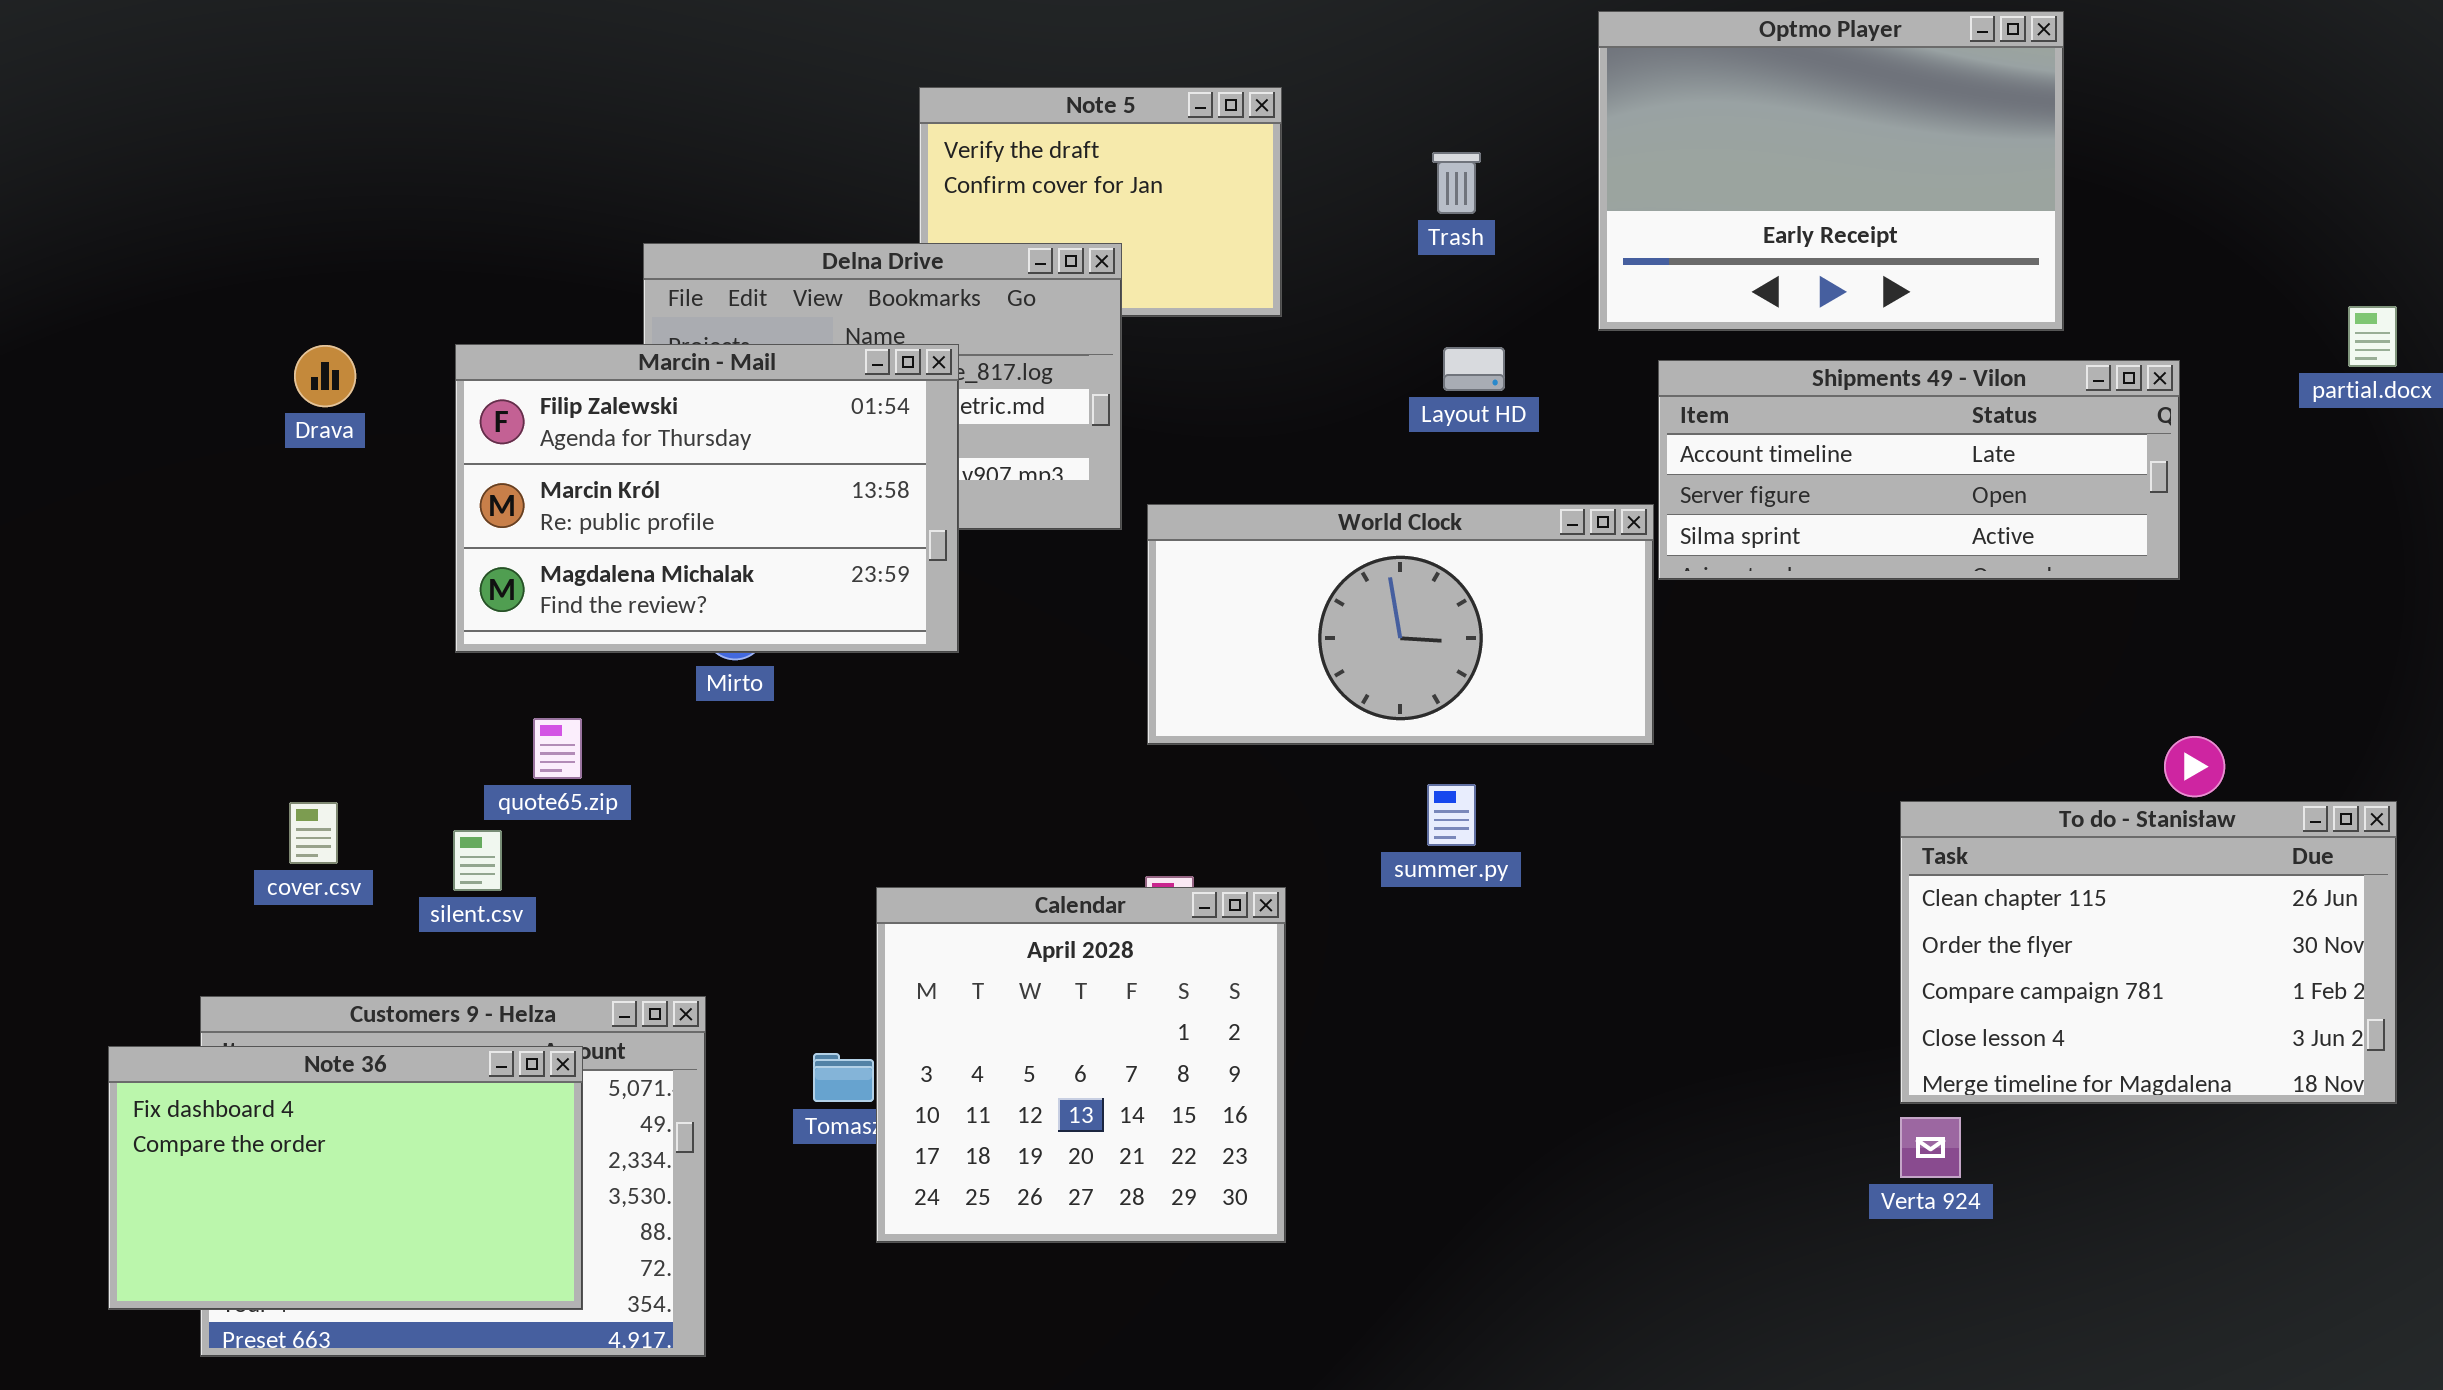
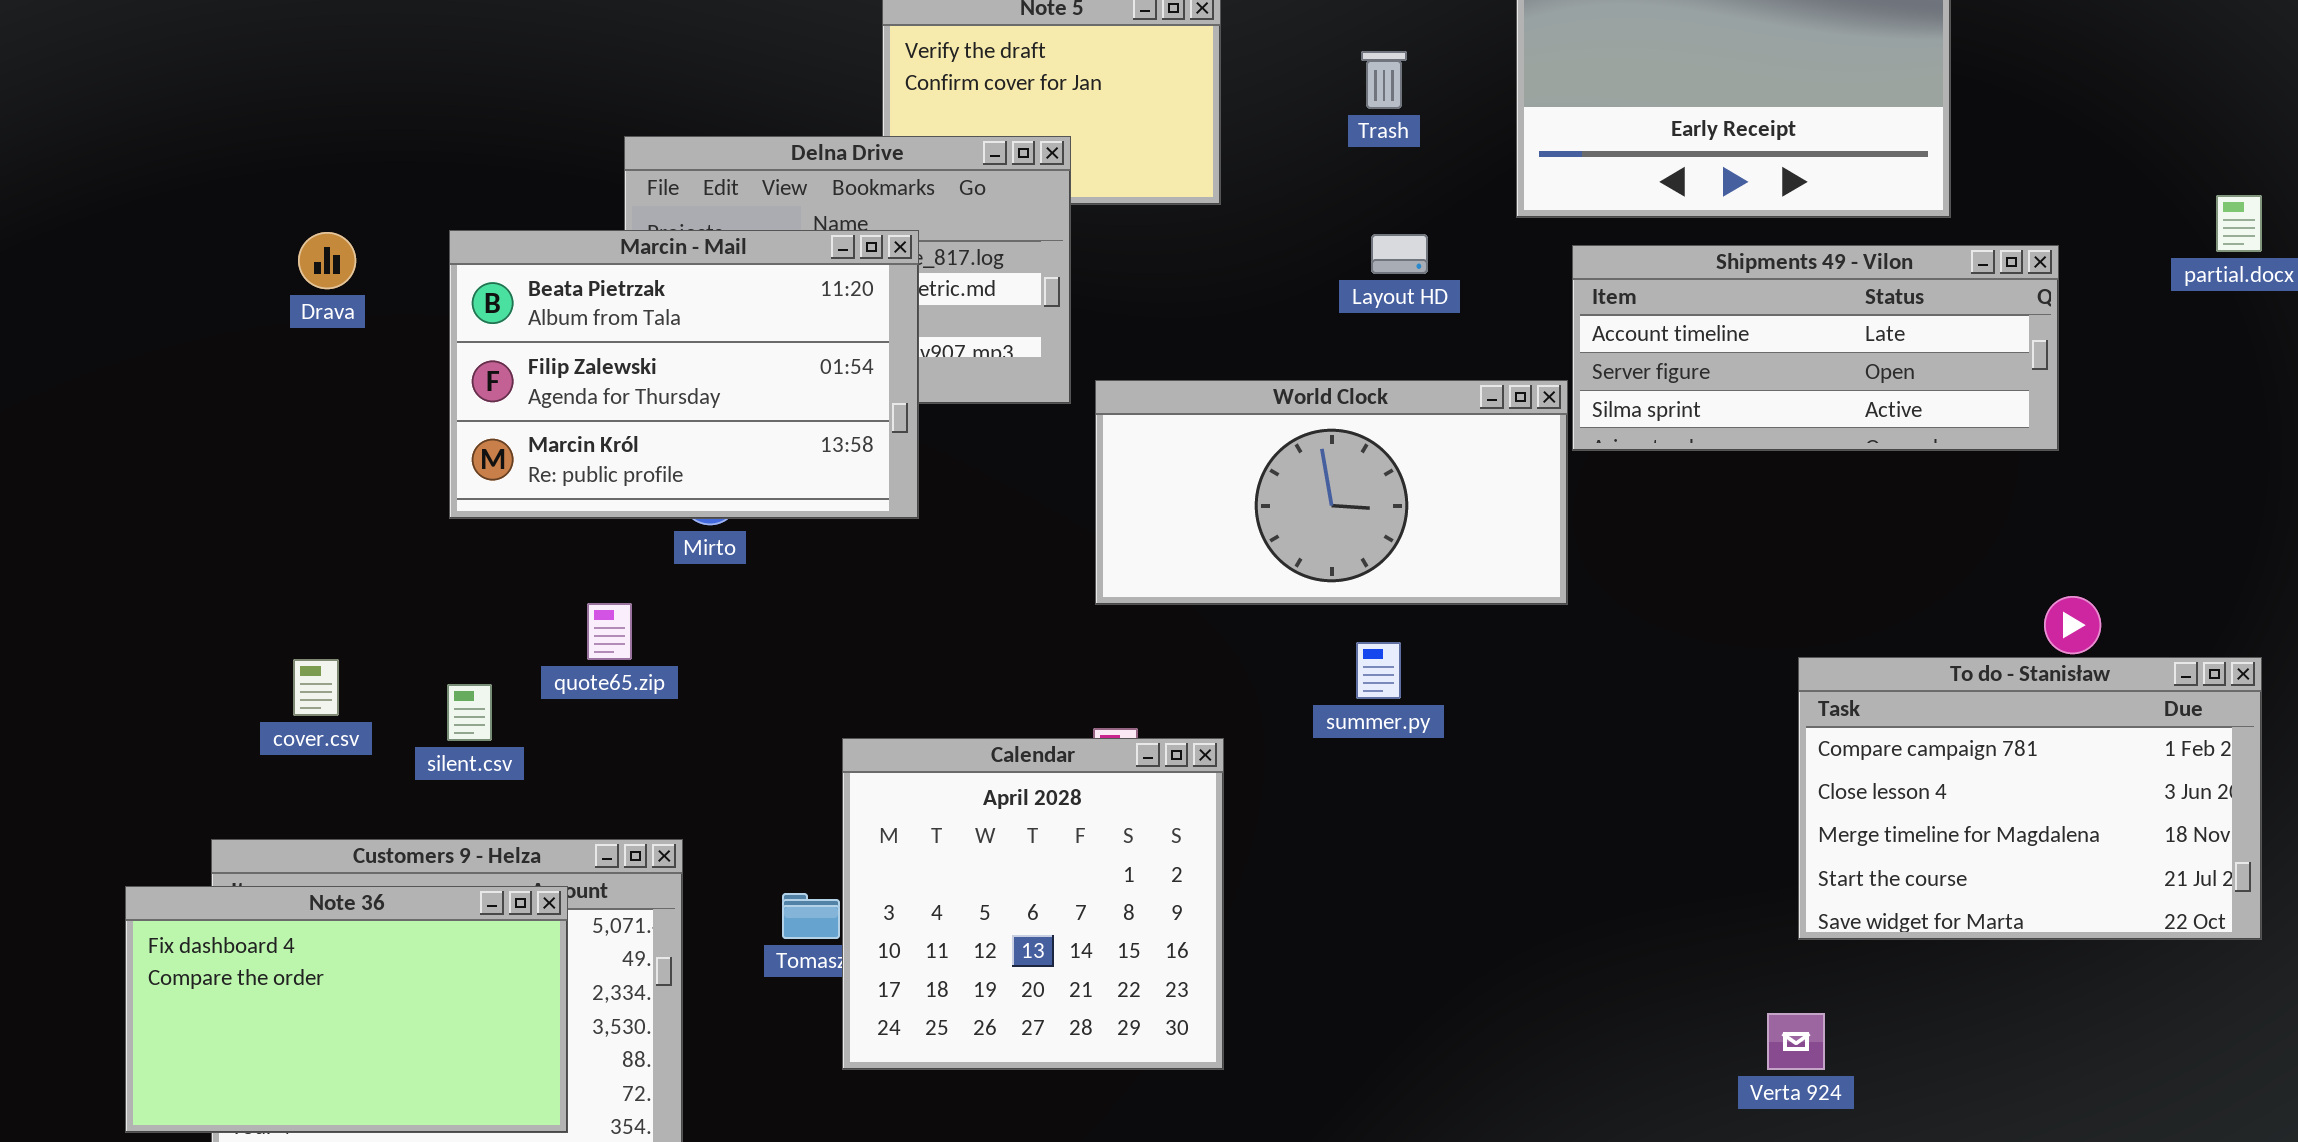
Marcin - Mail: [455,344,959,653] -> [449,230,919,519], scrolled up 1 row
quote65.zip: [533,718,582,779] -> [587,603,632,660], moved
To do - Stanisław: [1900,801,2397,1104] -> [1798,657,2262,940], scrolled down 2 rows
Verta 924: [1900,1117,1961,1178] -> [1767,1013,1825,1070], moved

